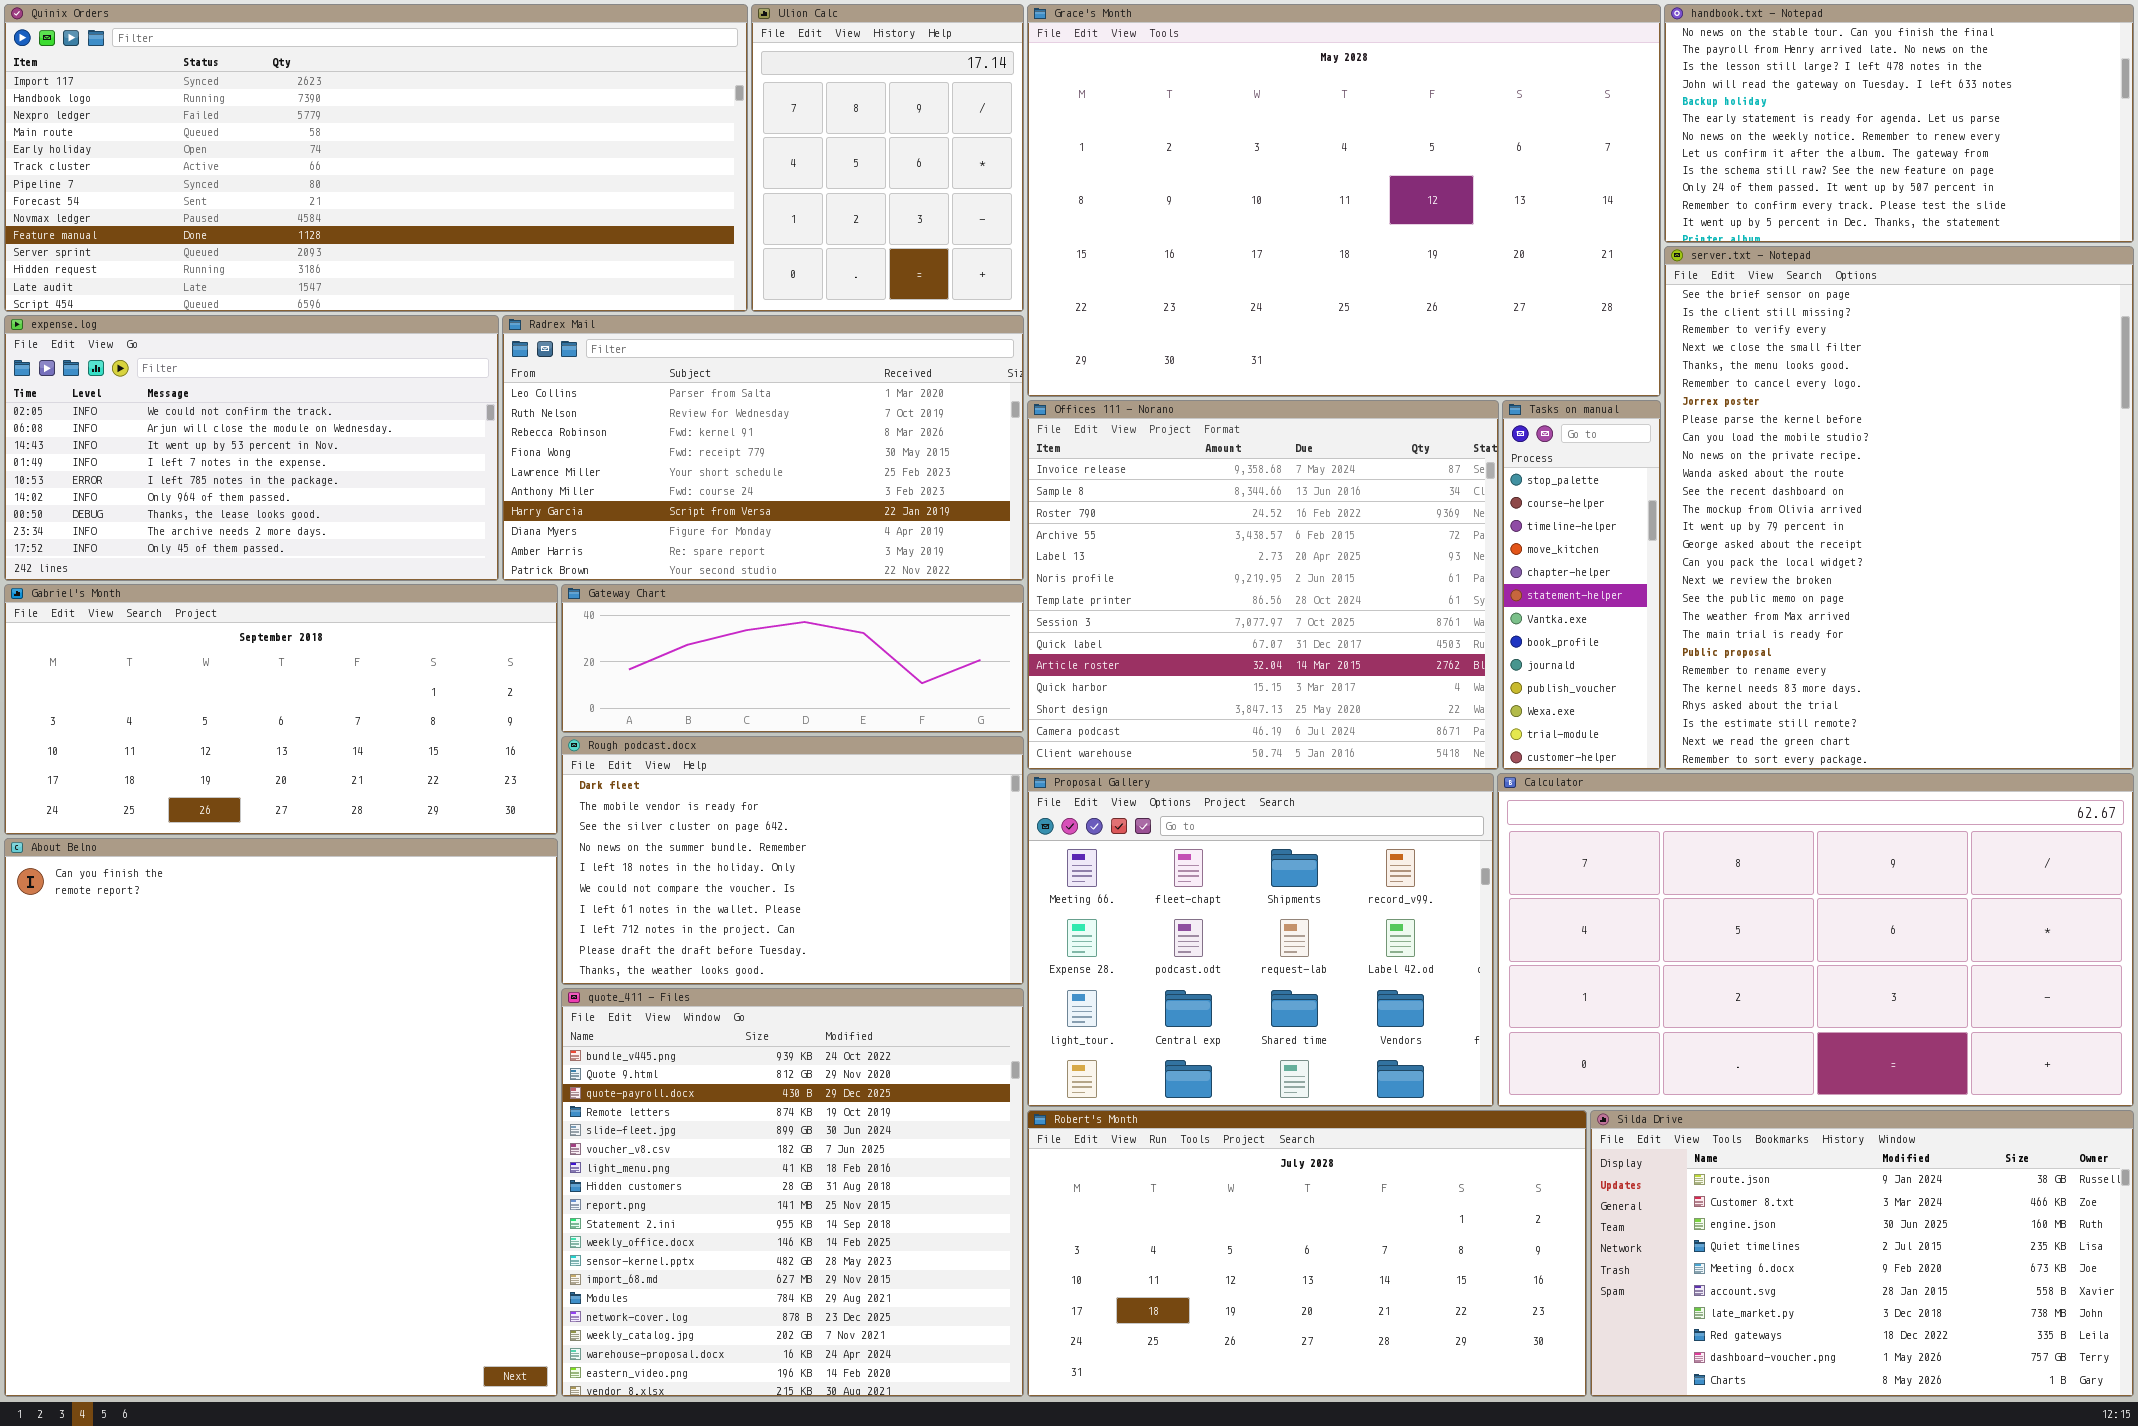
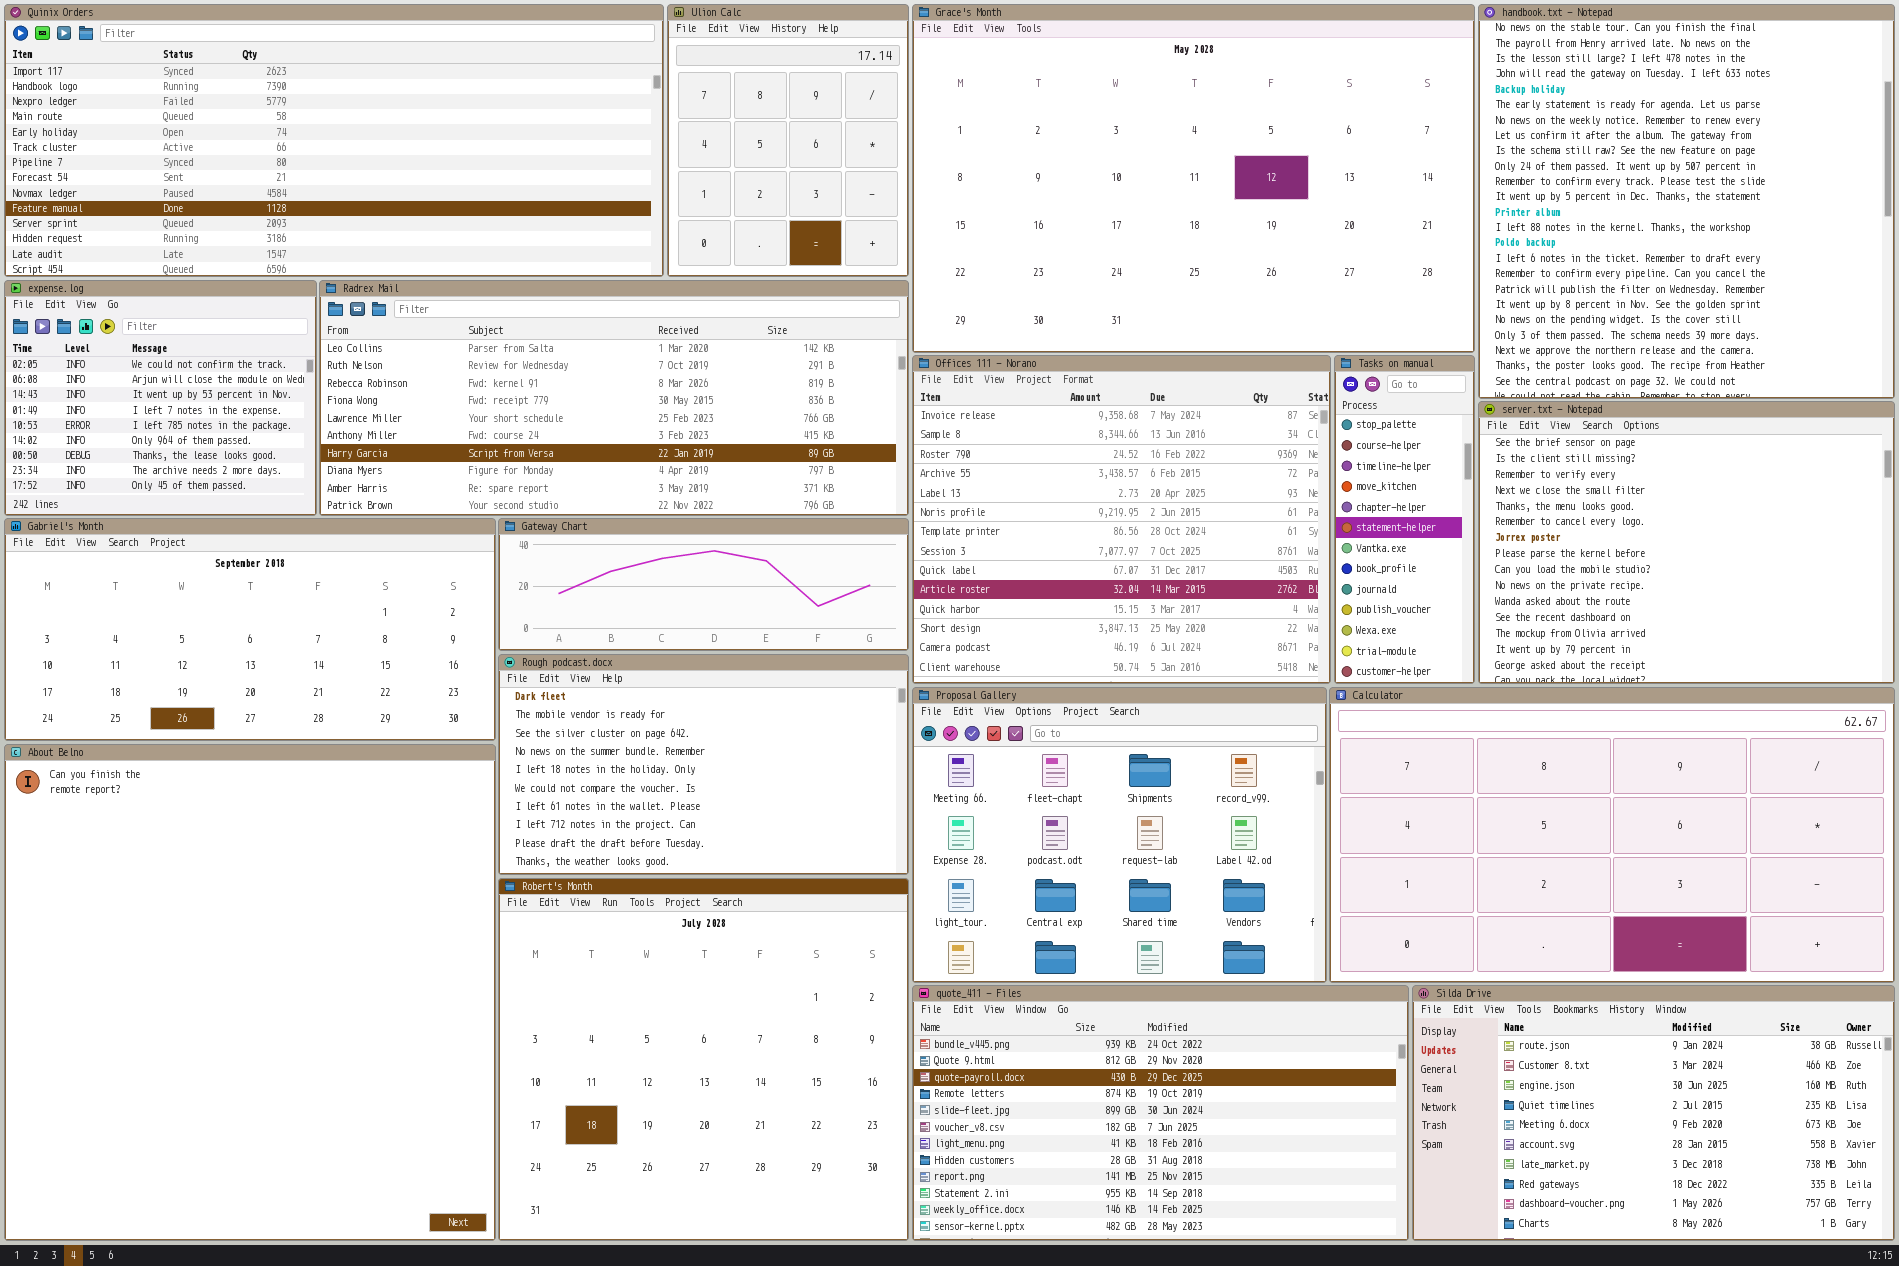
handbook.txt - Notepad: [1664,4,2134,243] -> [1478,4,1895,399], resized
server.txt - Notepad: [1664,246,2134,770] -> [1478,401,1895,684], resized
expense.log: [4,315,499,581] -> [4,280,317,516], resized
Radrex Mail: [502,315,1024,581] -> [319,280,909,516], resized
quote_411 - Files: [561,988,1024,1397] -> [912,985,1409,1241], moved, resized
Robert's Month: [1027,1110,1587,1397] -> [498,878,909,1241], moved, resized

